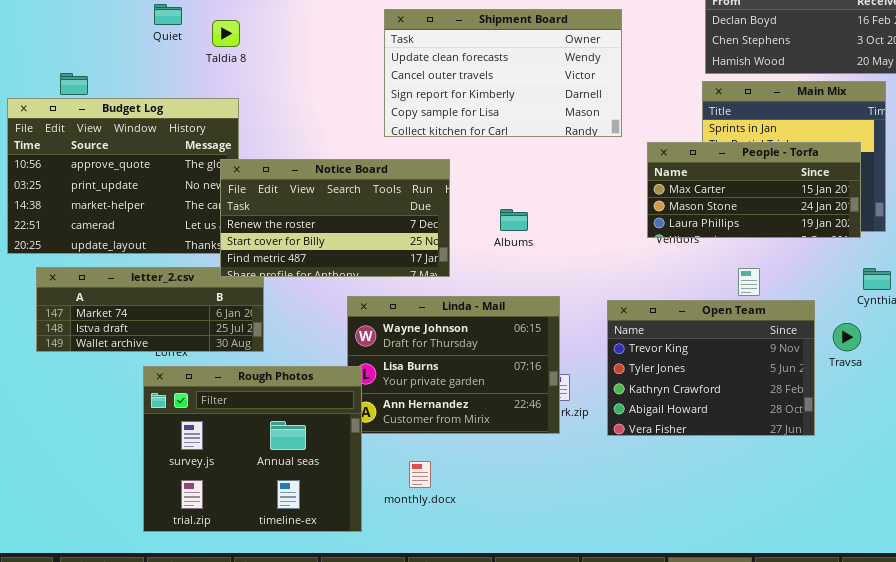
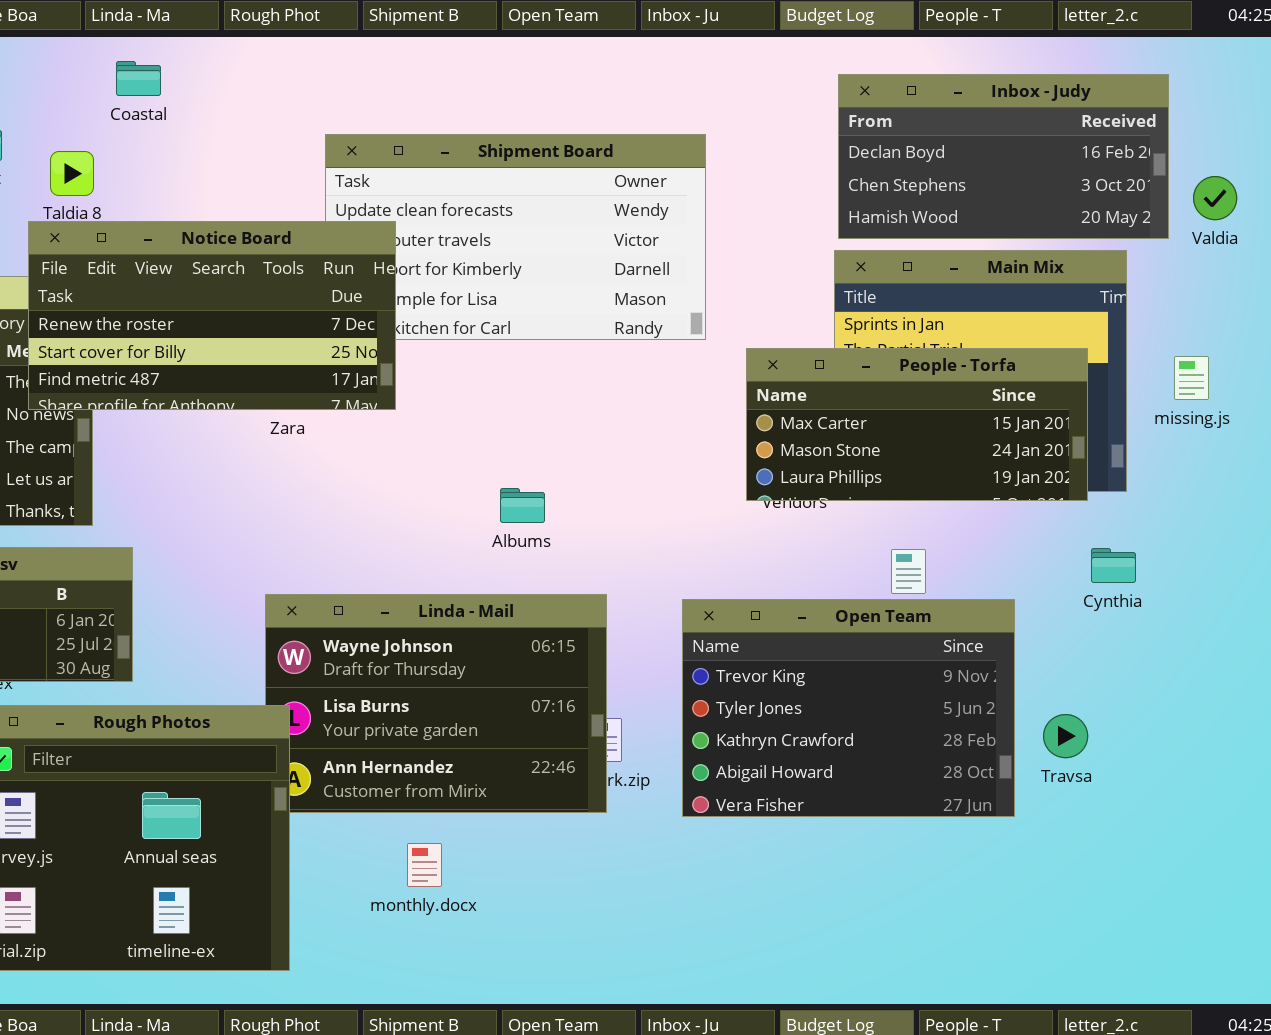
Notice Board: [220,159,450,277] -> [28,221,396,410], moved
Albums: [500,209,528,231] -> [500,488,545,523], moved
Travsa: [833,323,861,351] -> [1043,714,1088,758], moved
monthly.docx: [409,461,431,488] -> [407,843,442,887], moved

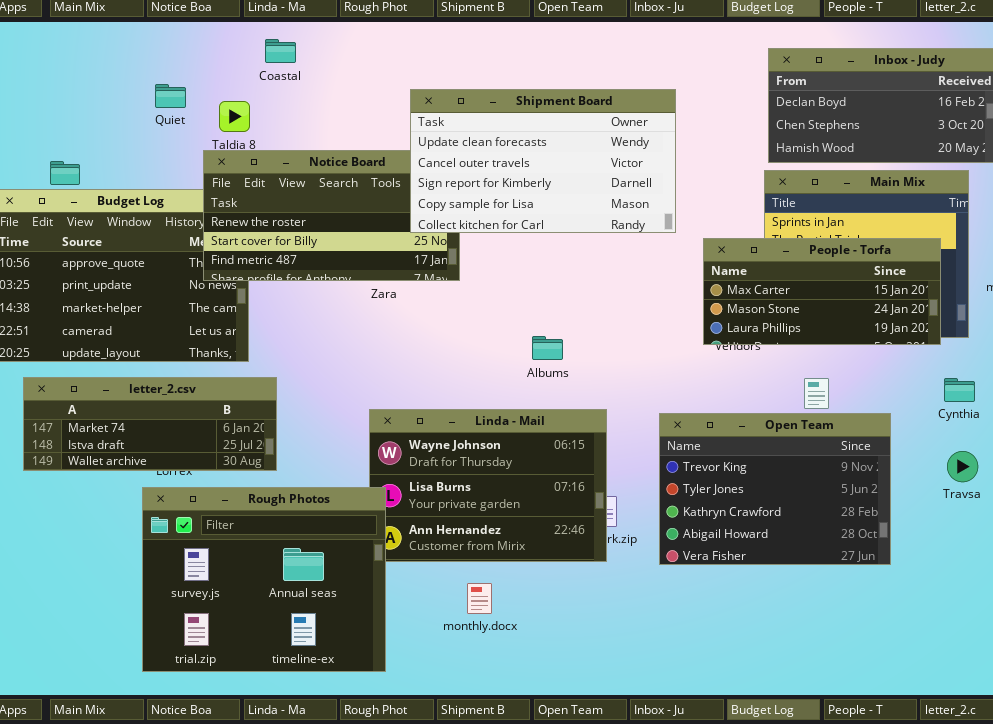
Shipment Board: [325,134,706,340] -> [410,89,676,233], raised
Travsa: [1043,714,1088,758] -> [947,451,978,482], moved

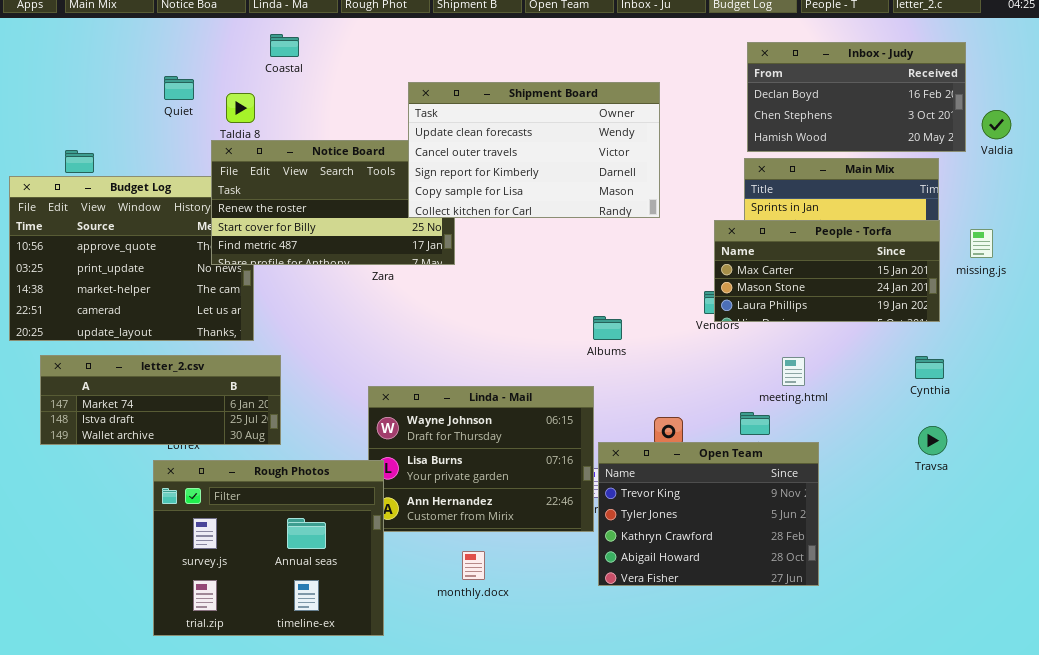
People - Torfa: [703,238,941,345] -> [714,220,940,322], moved
Albums: [532,336,563,360] -> [593,316,622,340], moved
Open Team: [659,413,891,565] -> [598,442,819,586], moved

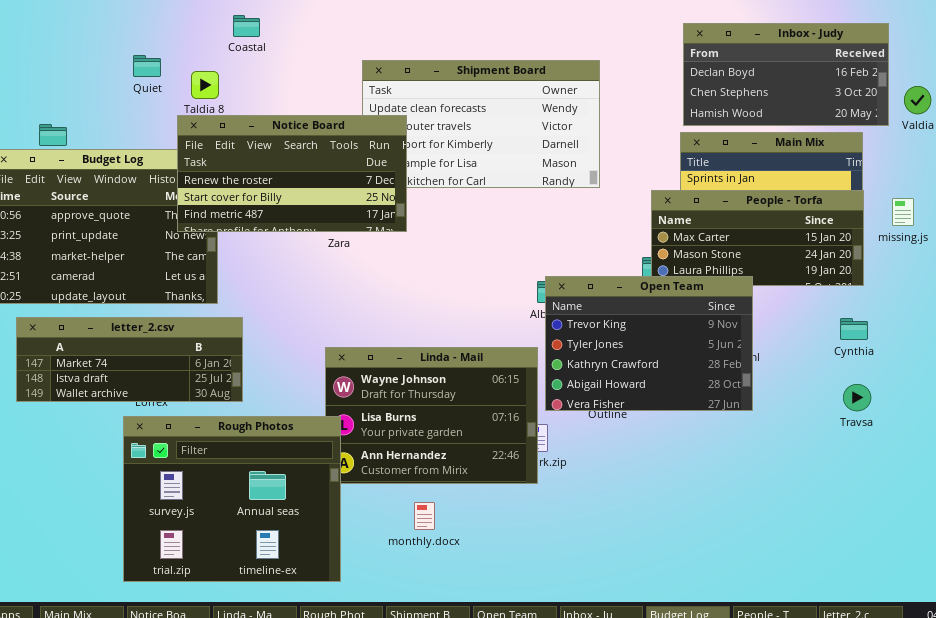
Notice Board: [211,140,455,265] -> [177,115,407,232], raised
Open Team: [598,442,819,586] -> [545,276,753,411], moved

